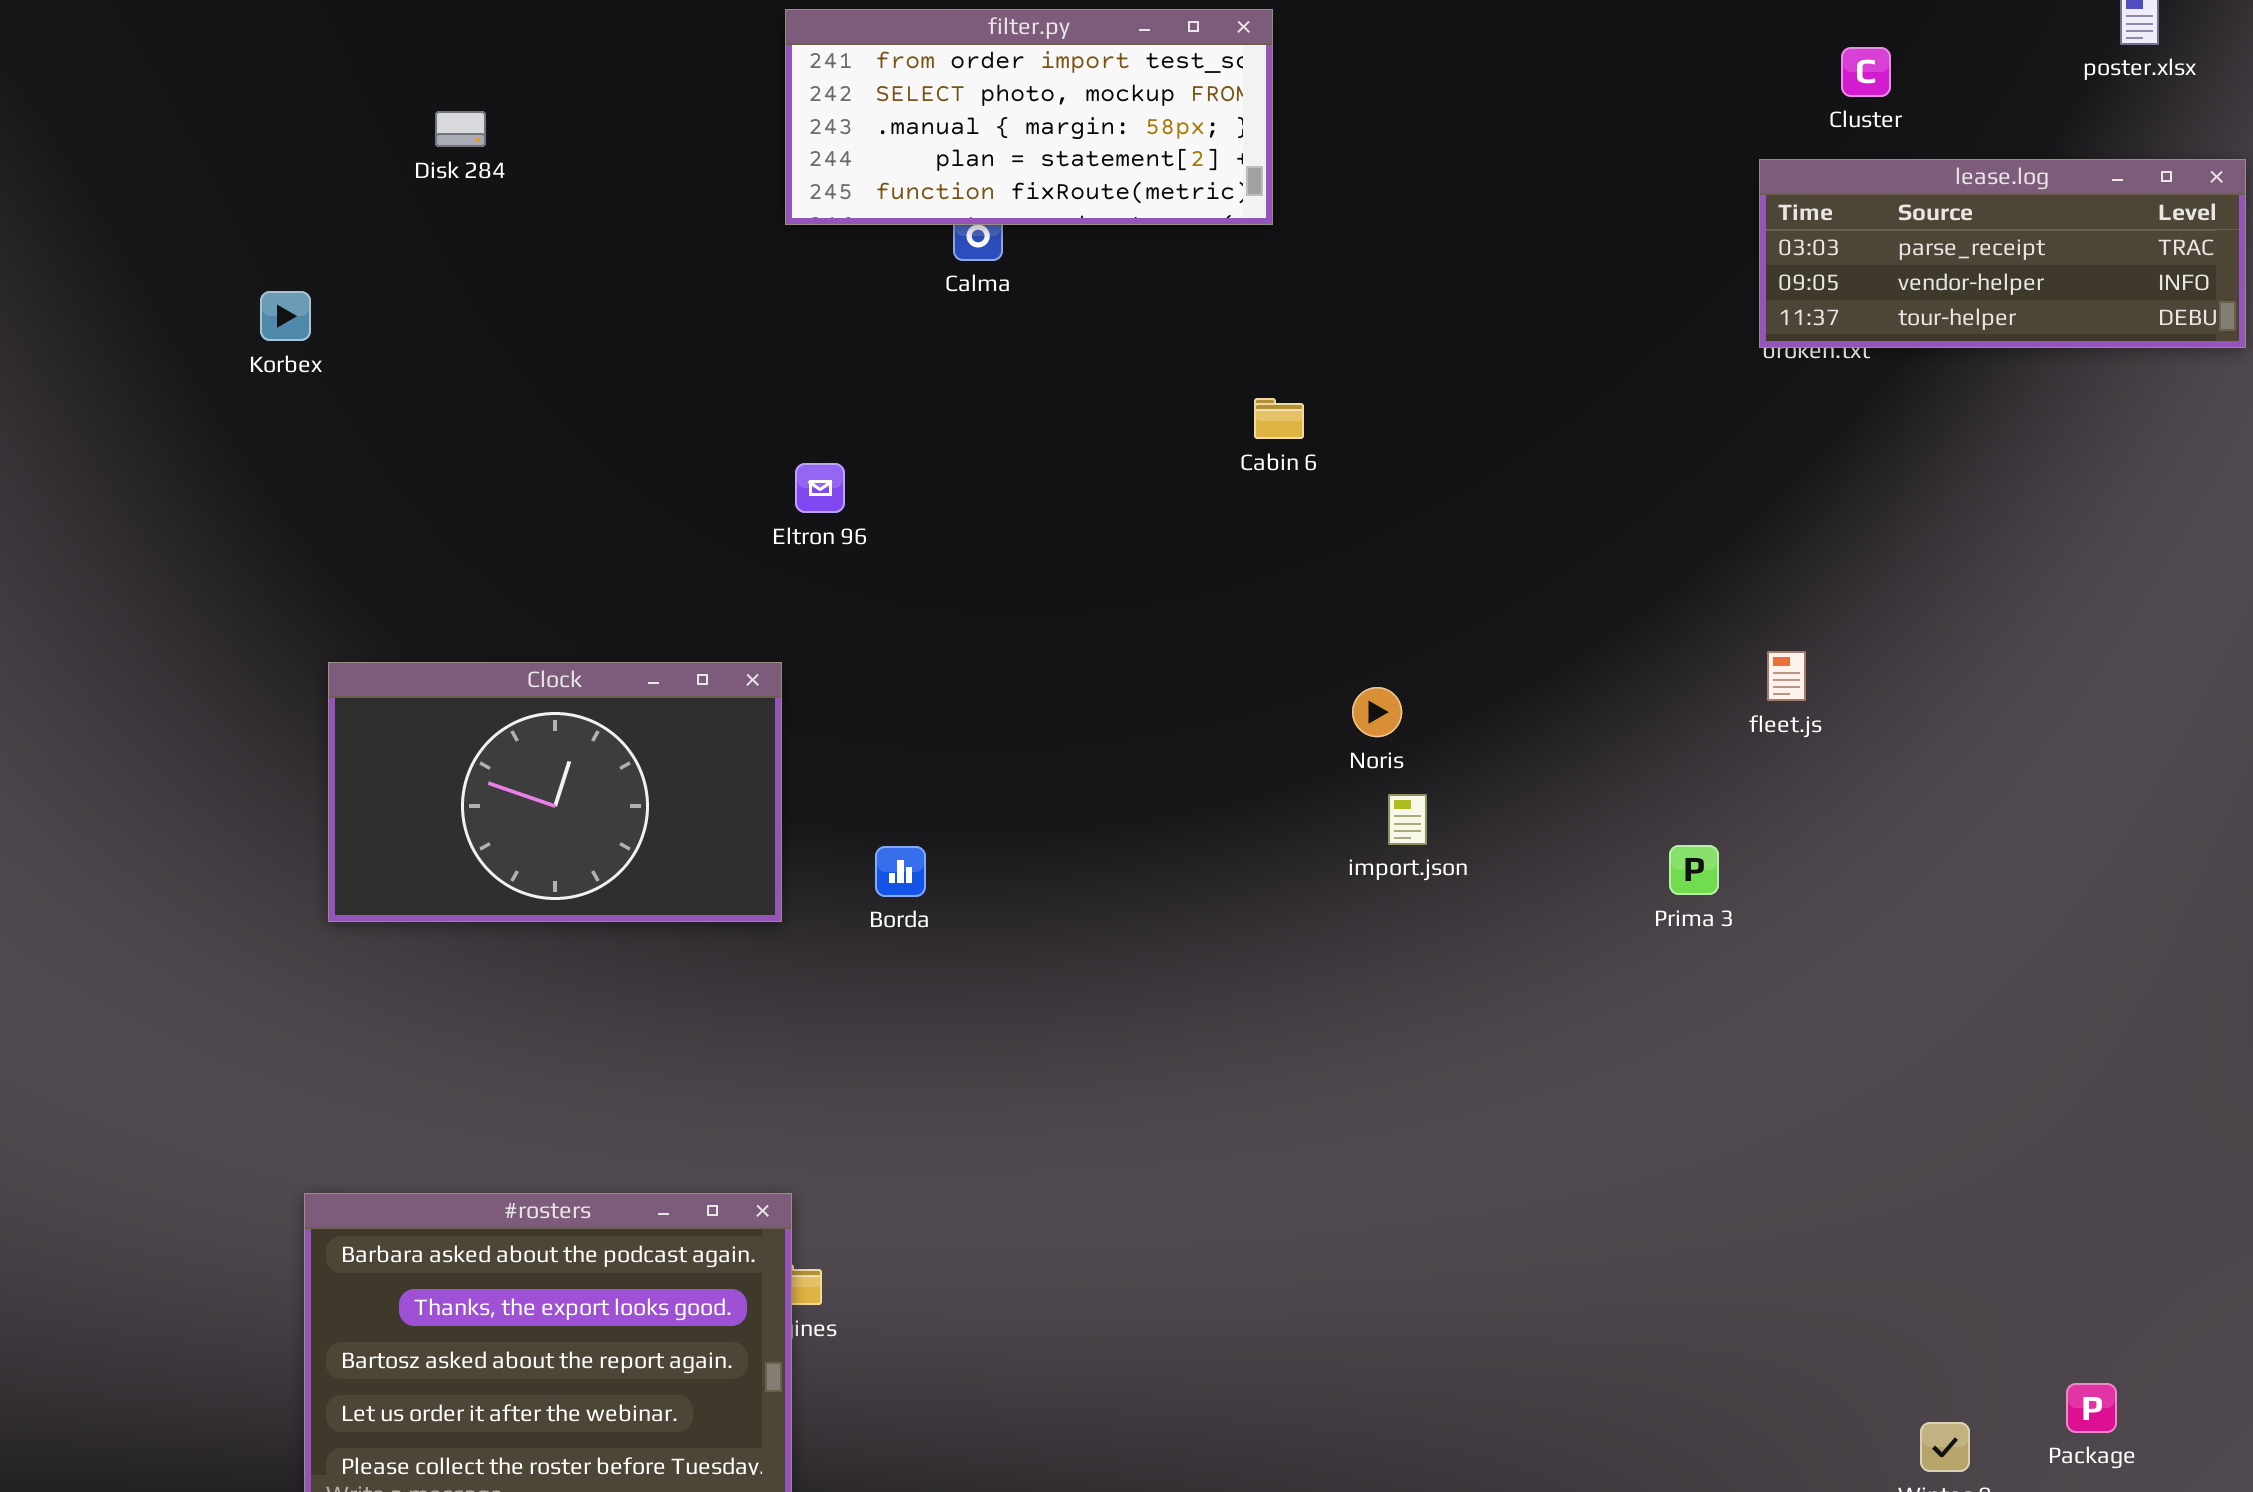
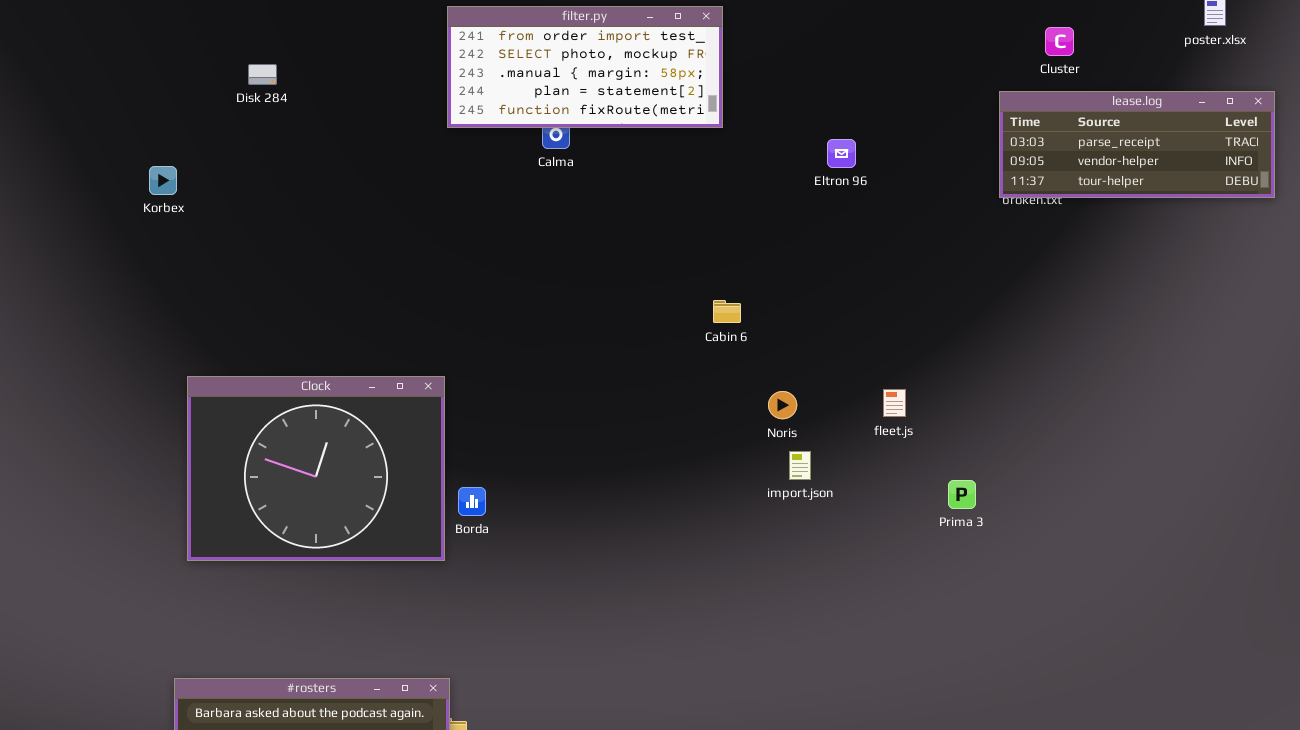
Cabin 6: [1254,398,1304,439] -> [713,300,741,323], moved
Eltron 96: [795,463,845,513] -> [827,139,856,168], moved
fleet.js: [1767,651,1806,701] -> [883,389,906,417], moved
Clock: [328,662,782,922] -> [187,376,445,561], resized
Borda: [875,846,926,897] -> [458,487,486,516], moved

